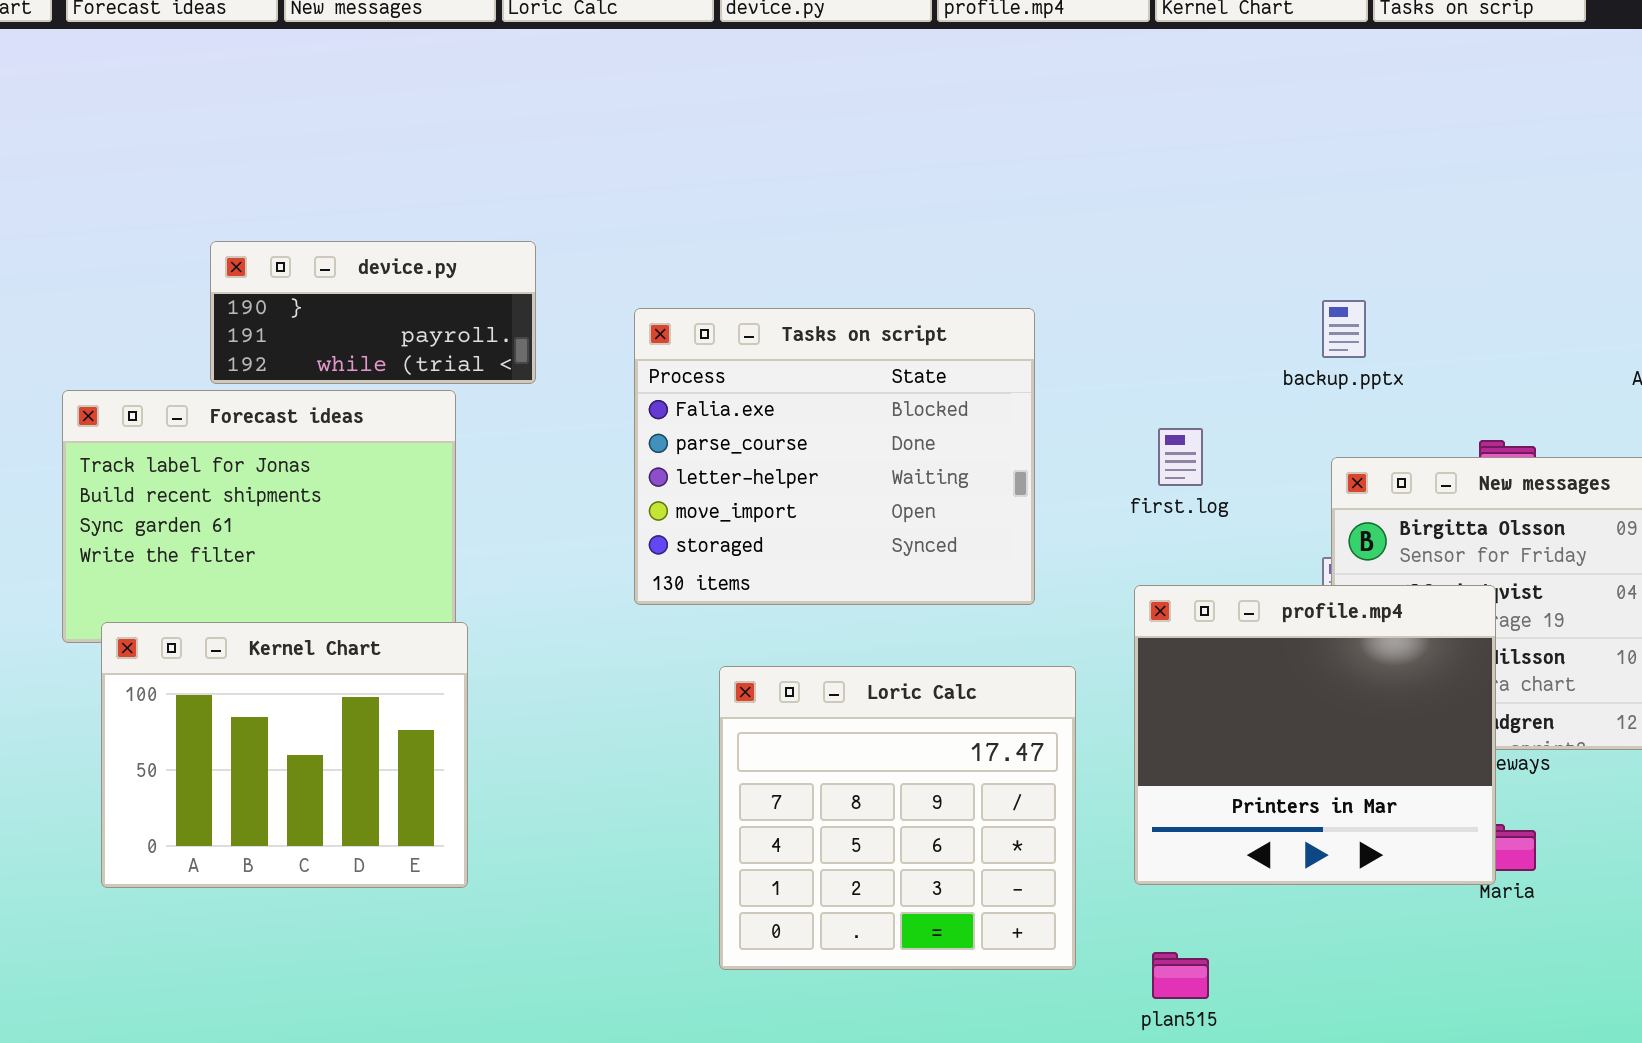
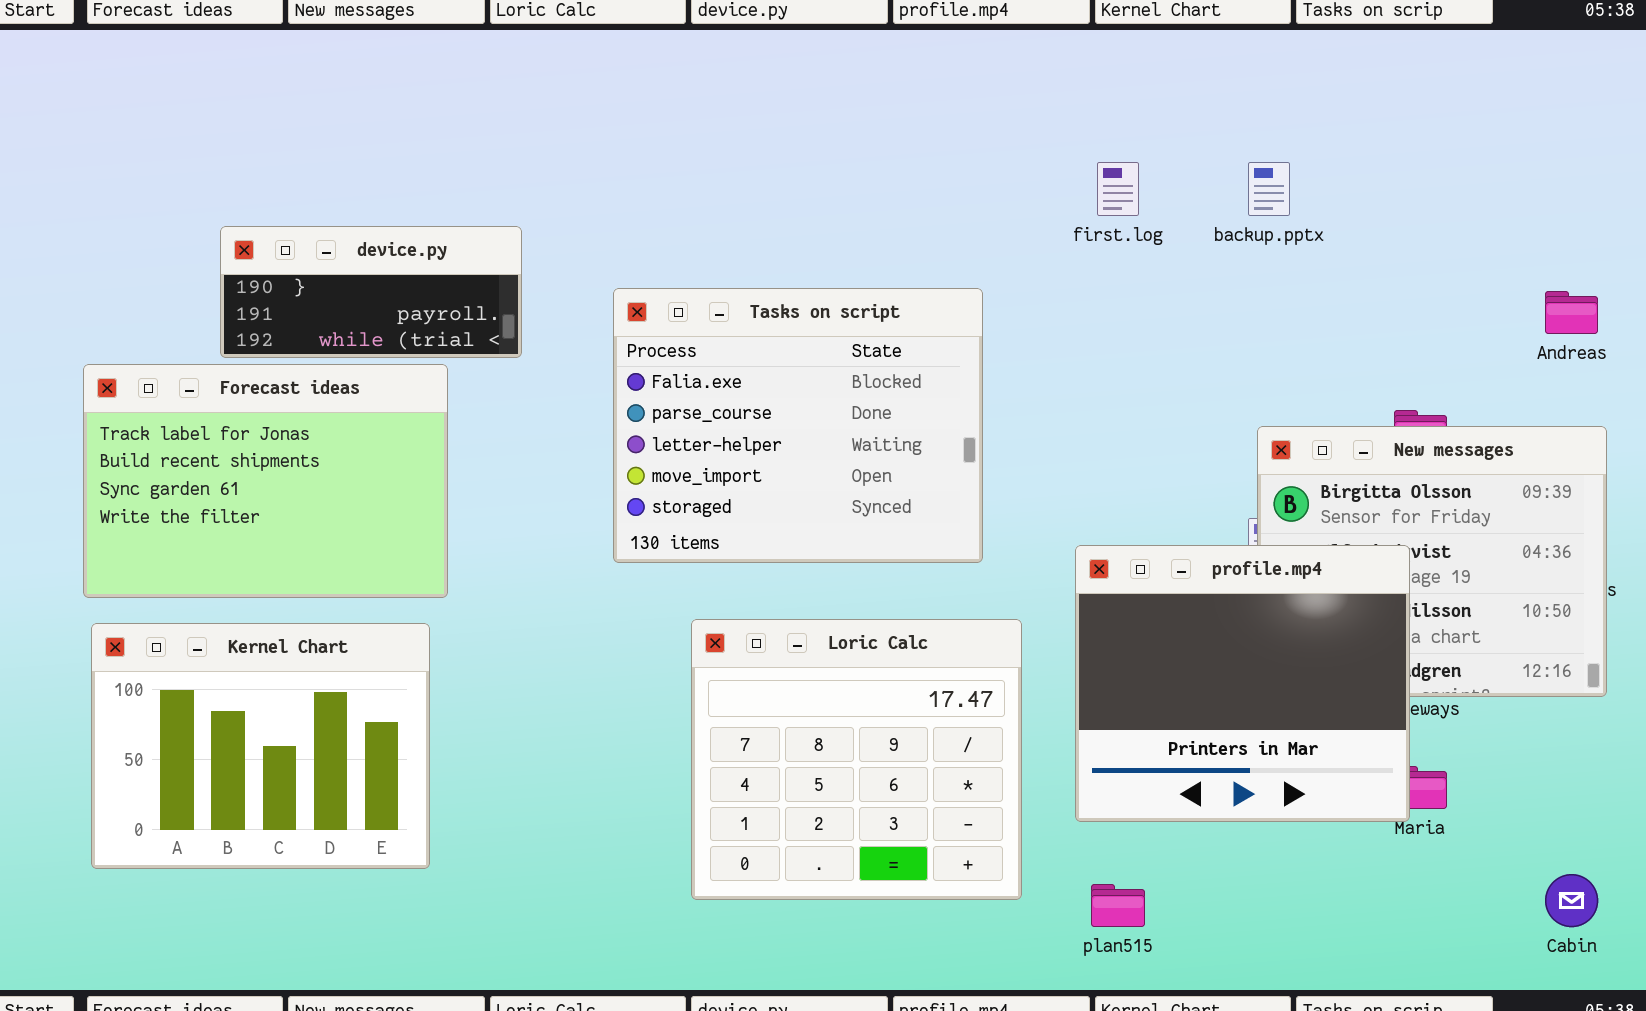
backup.pptx: [1322,300,1366,358] -> [1248,162,1290,216], moved
first.log: [1158,428,1203,486] -> [1097,162,1139,216], moved
Kernel Chart: [101,622,468,888] -> [91,623,430,869], moved

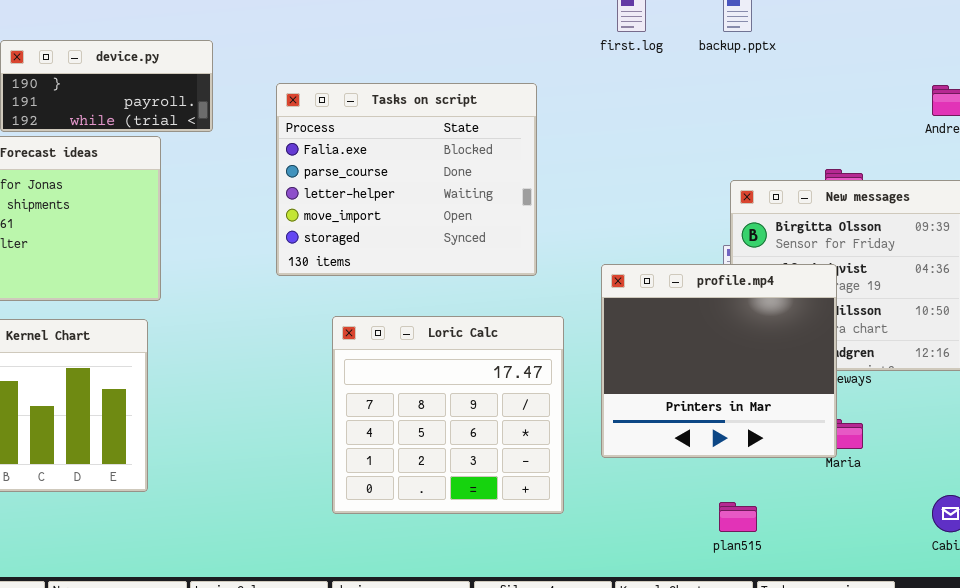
plan515: [1091,884,1145,927] -> [719,502,757,532], moved

